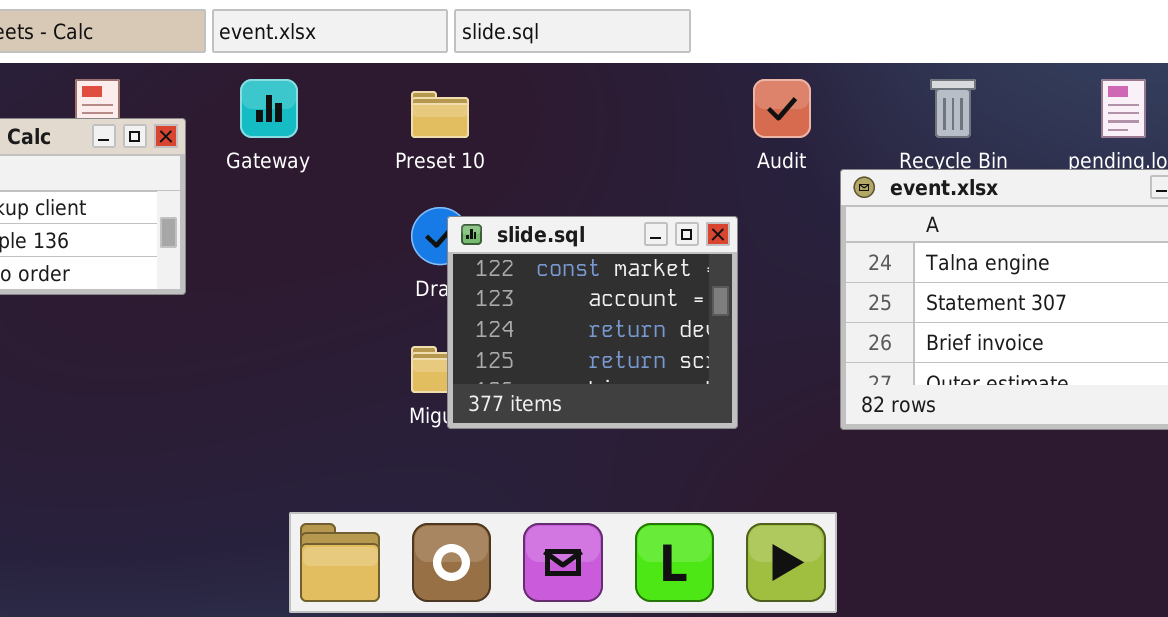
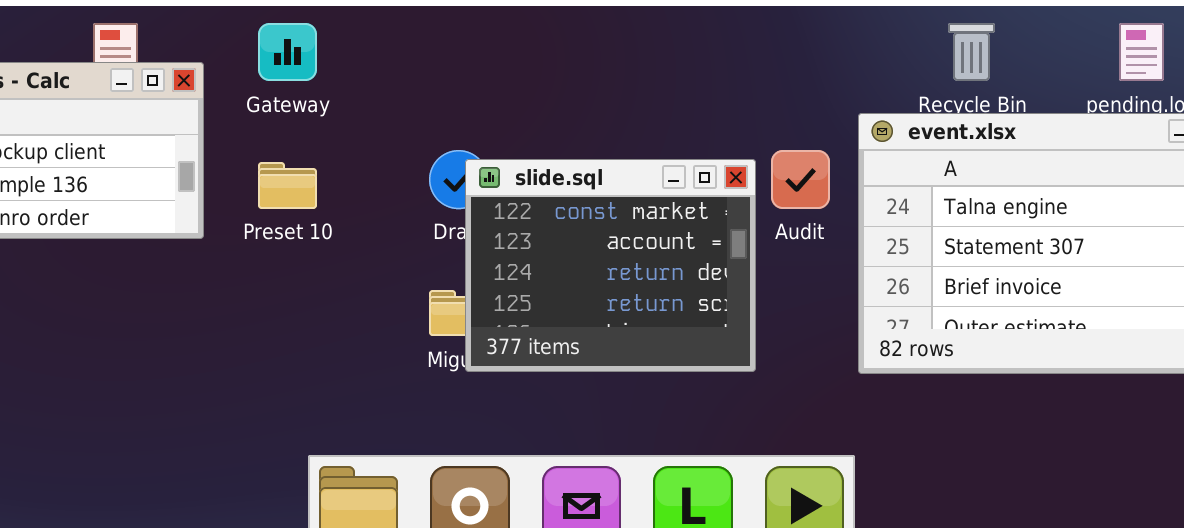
Audit: [753,79,811,138] -> [771,150,830,209], moved
Preset 10: [411,91,469,138] -> [258,162,317,209], moved

